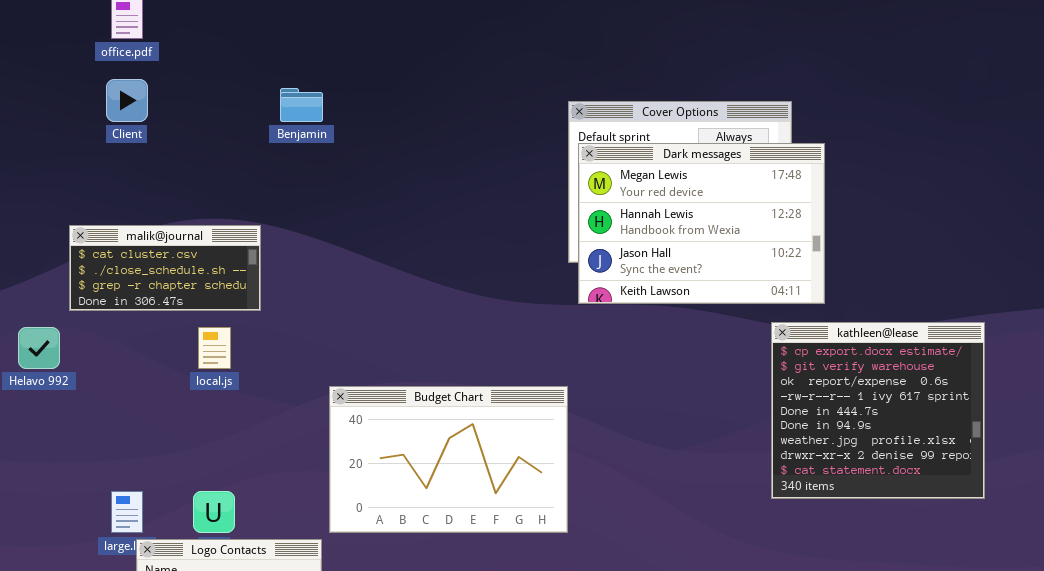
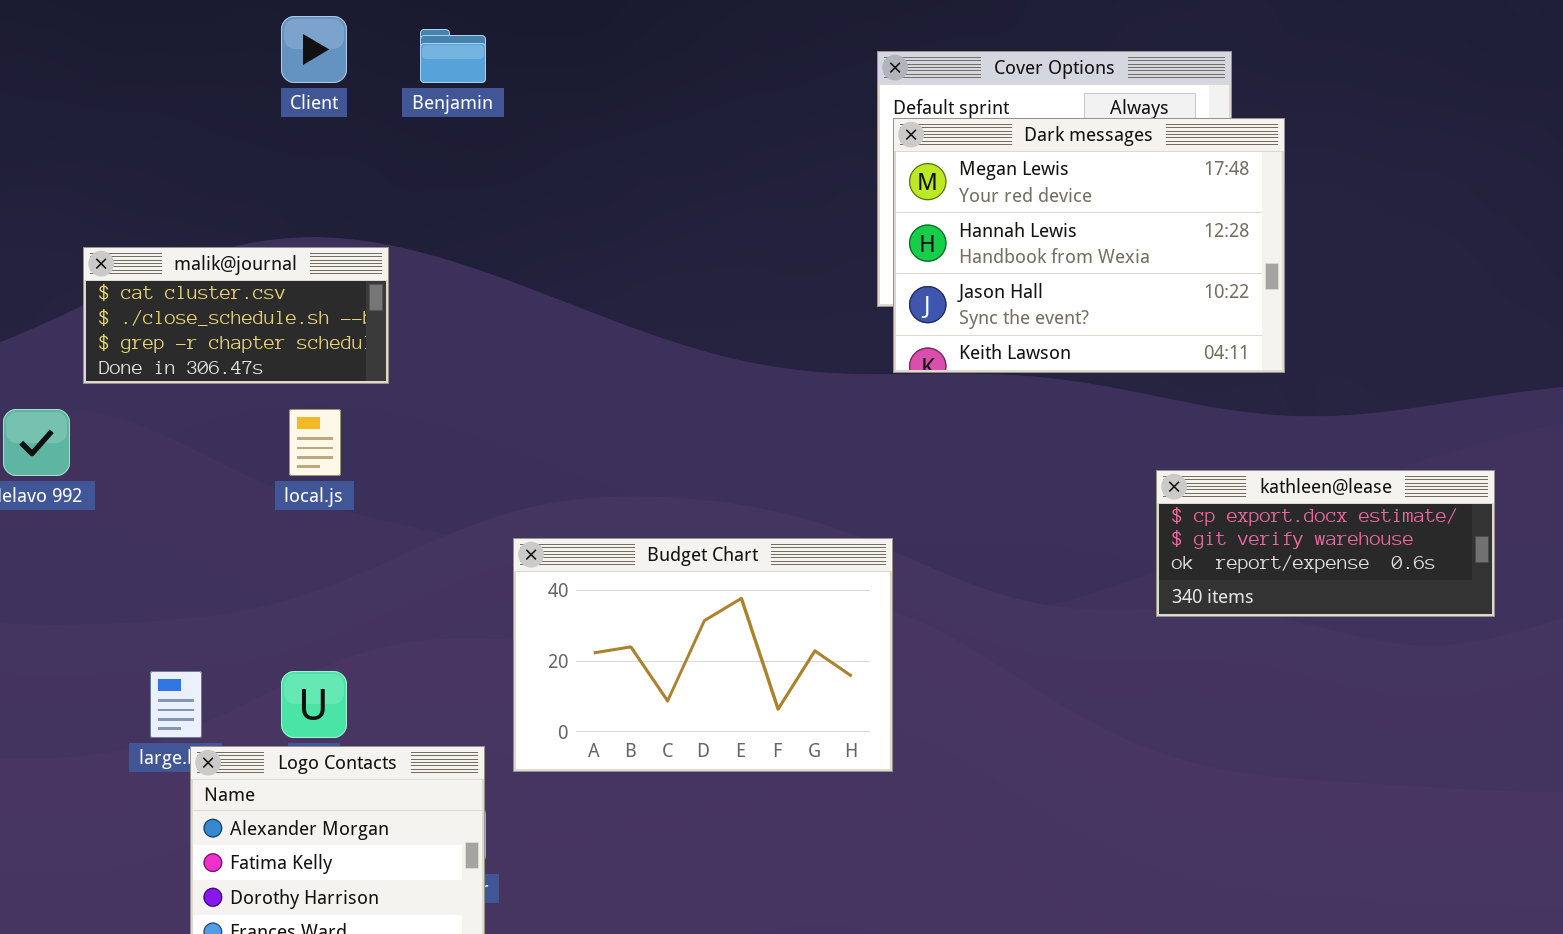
Client: [106,79,148,122] -> [281,16,347,83], moved
kathleen@lease: [771,322,985,499] -> [1156,470,1495,617], moved, resized
Budget Chart: [329,386,568,533] -> [513,538,893,772], moved

